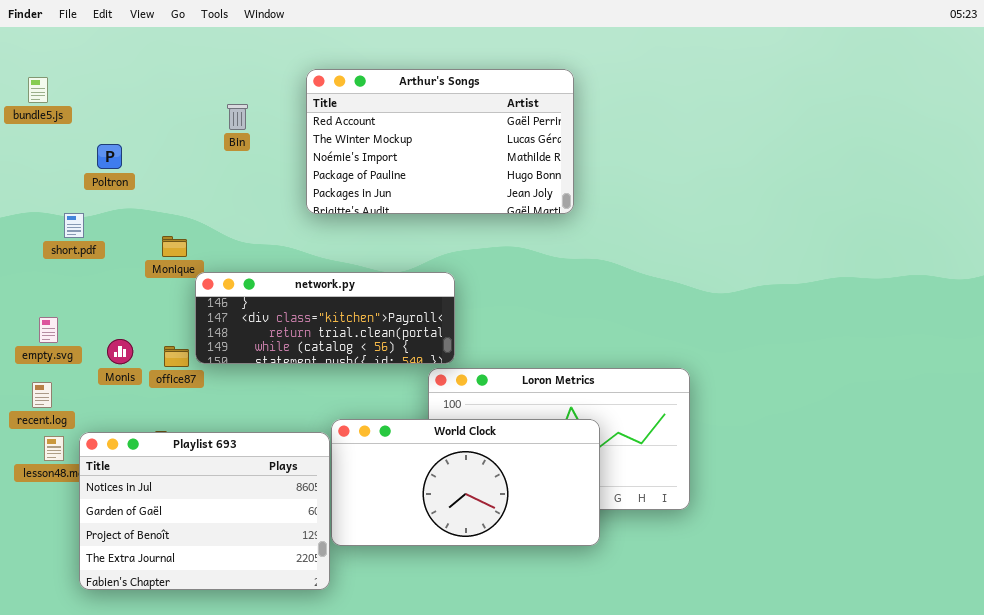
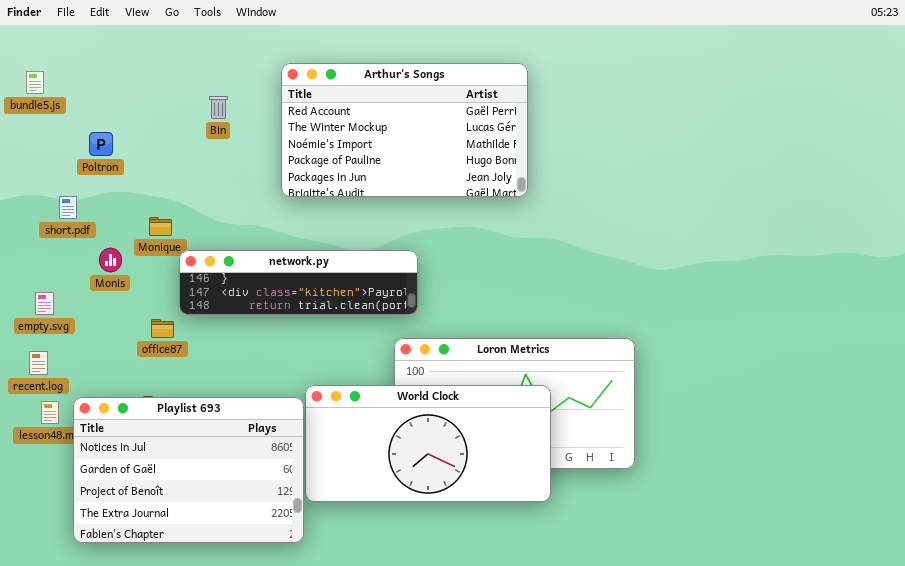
network.py: [195,272,455,364] -> [179,250,418,315], resized
Monis: [107,339,133,364] -> [99,248,122,272], moved

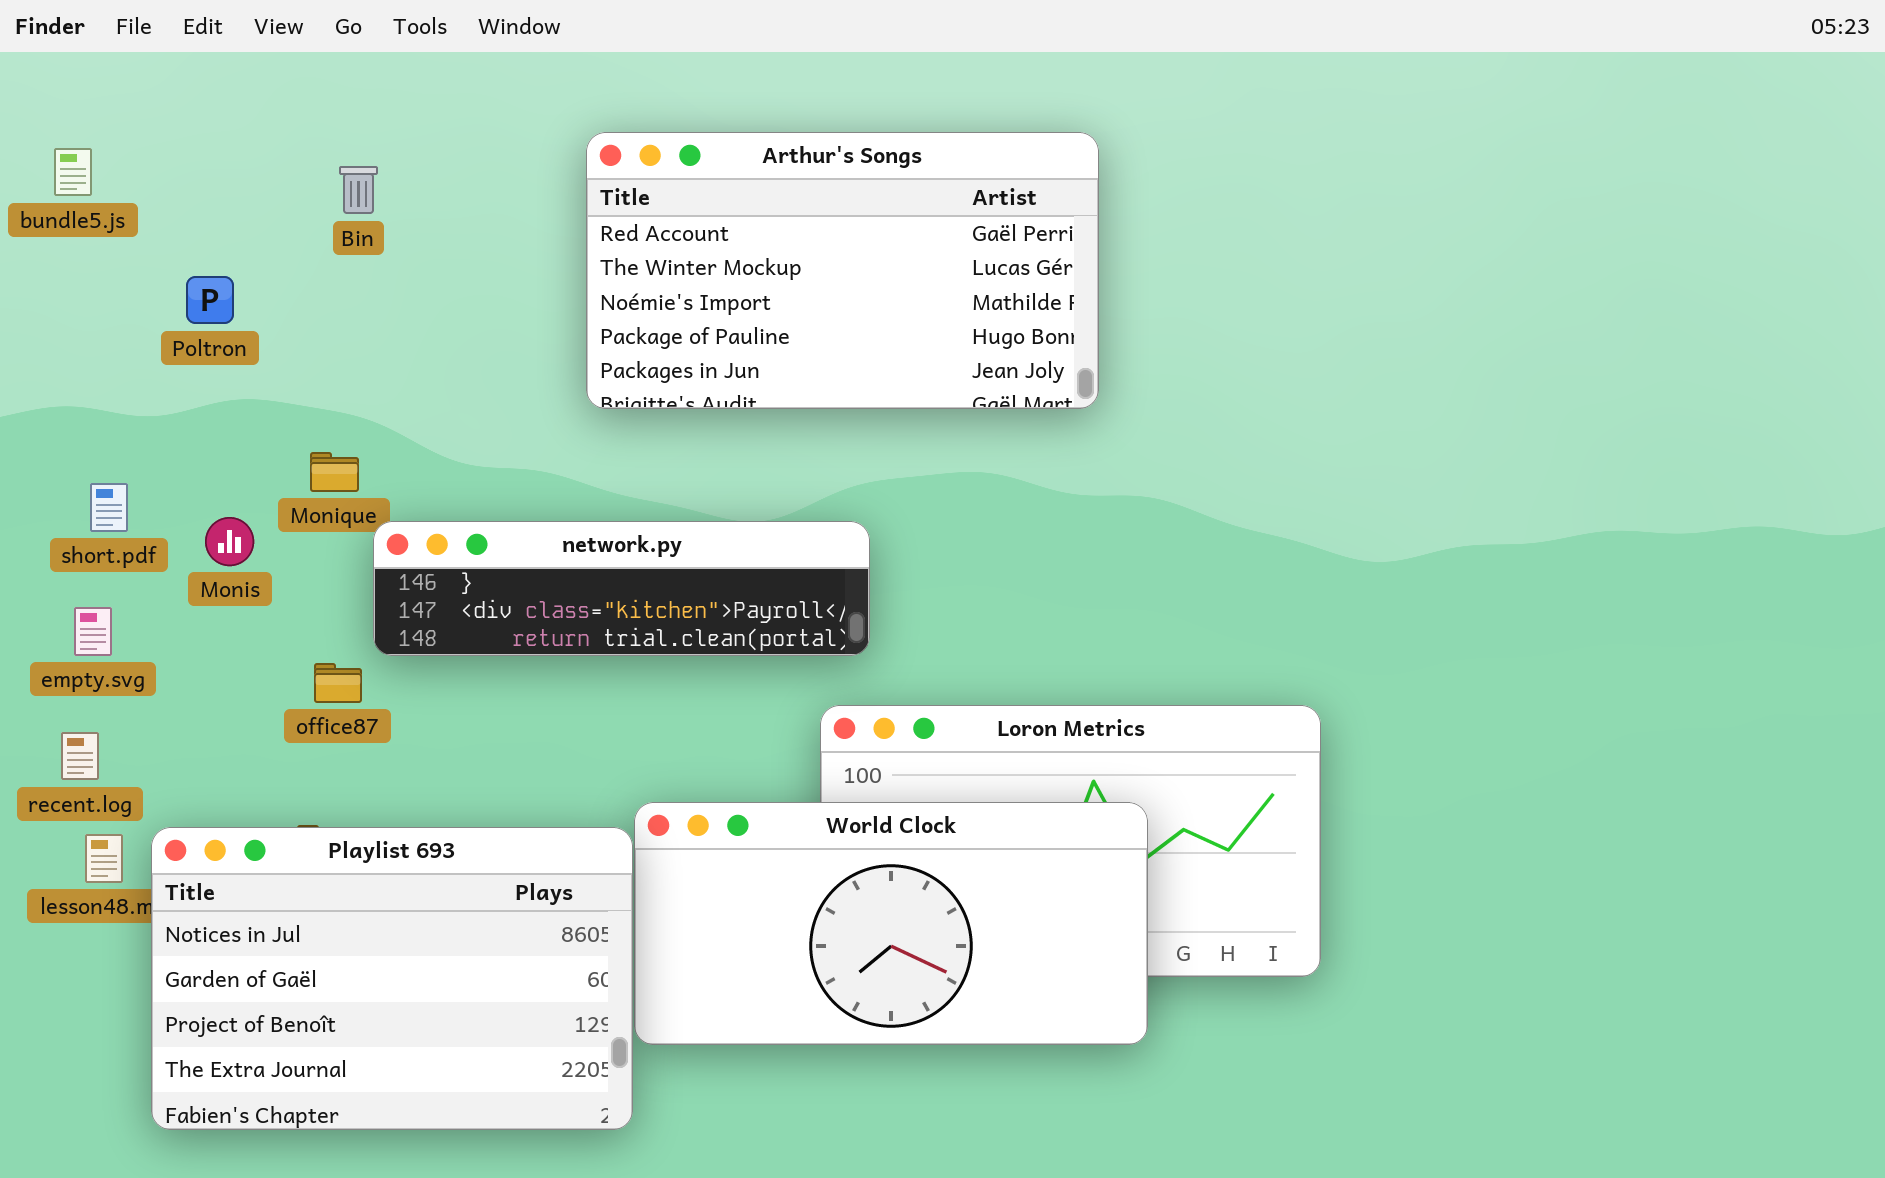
Bin: [209,96,228,119] -> [339,166,378,214], moved
short.pdf: [59,196,77,219] -> [90,483,128,532], moved

